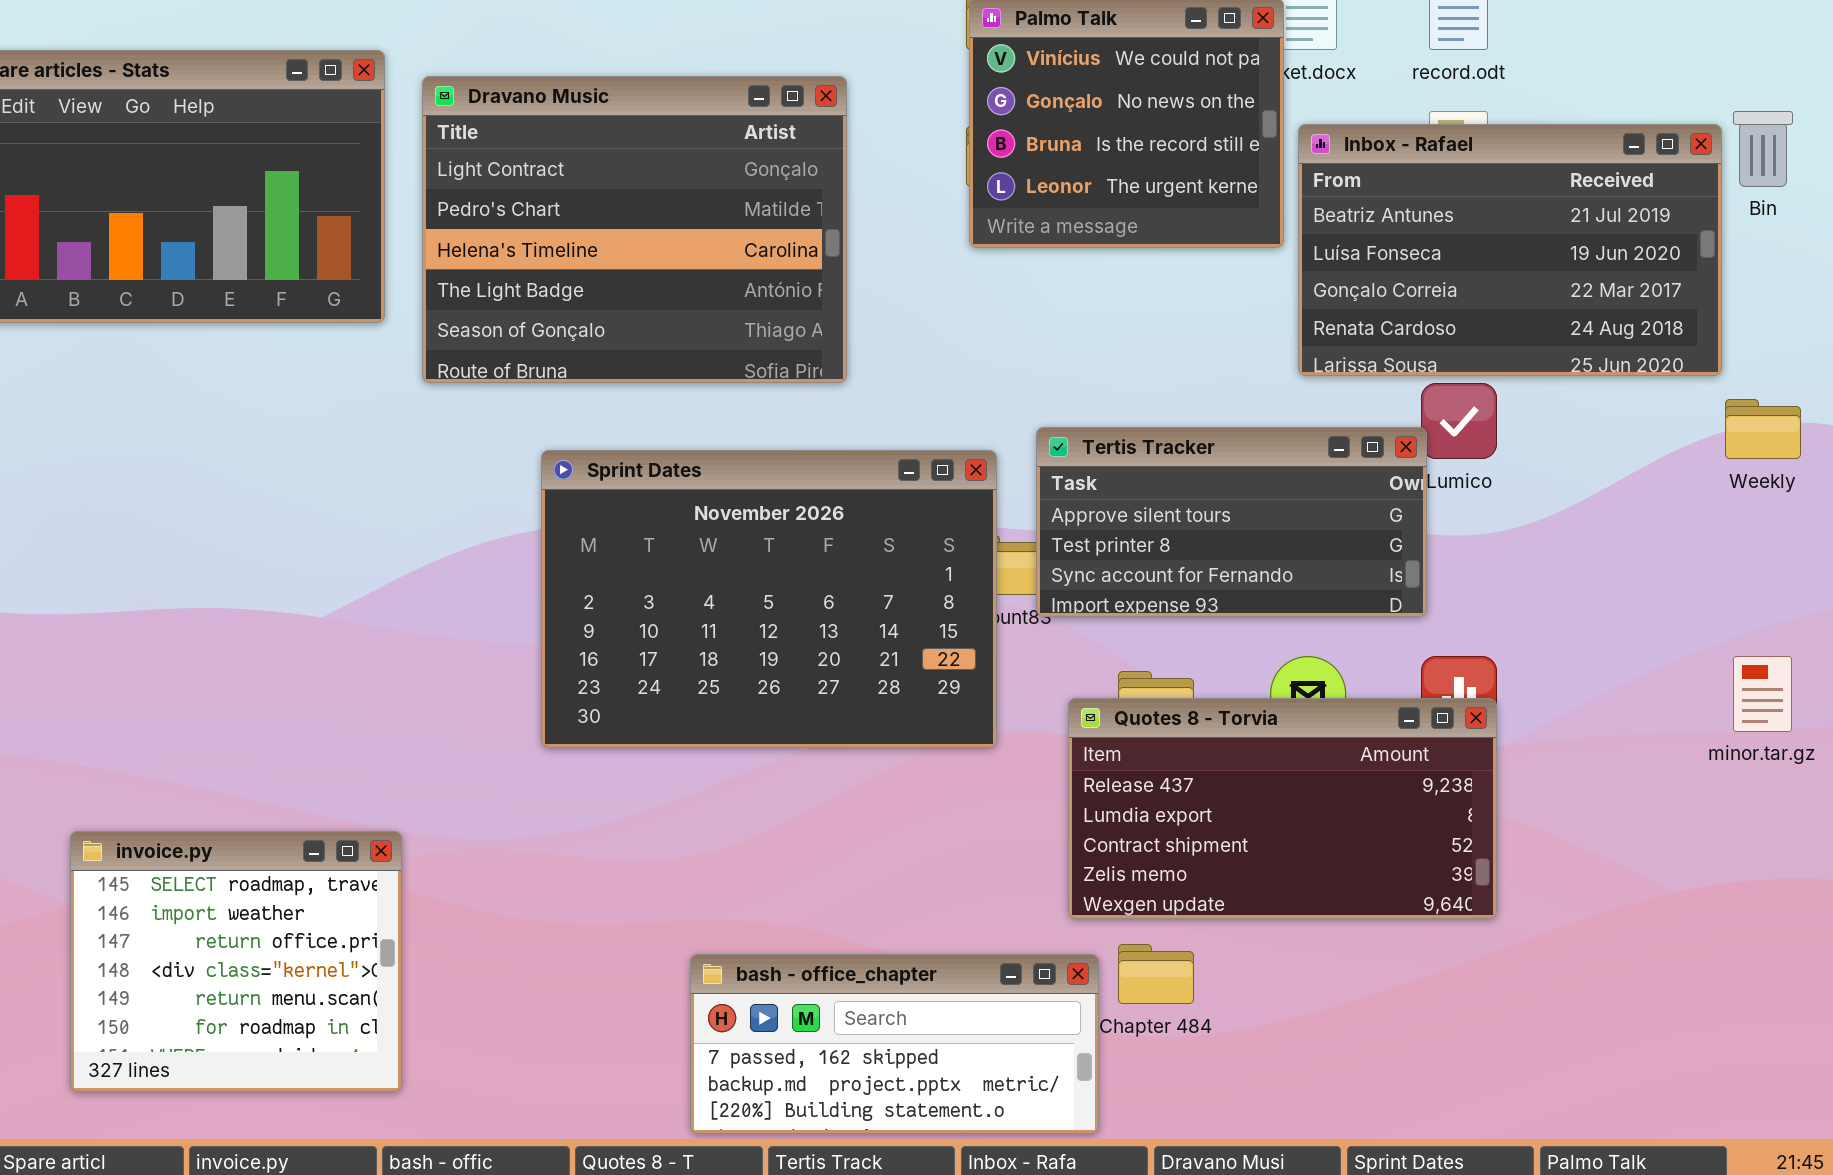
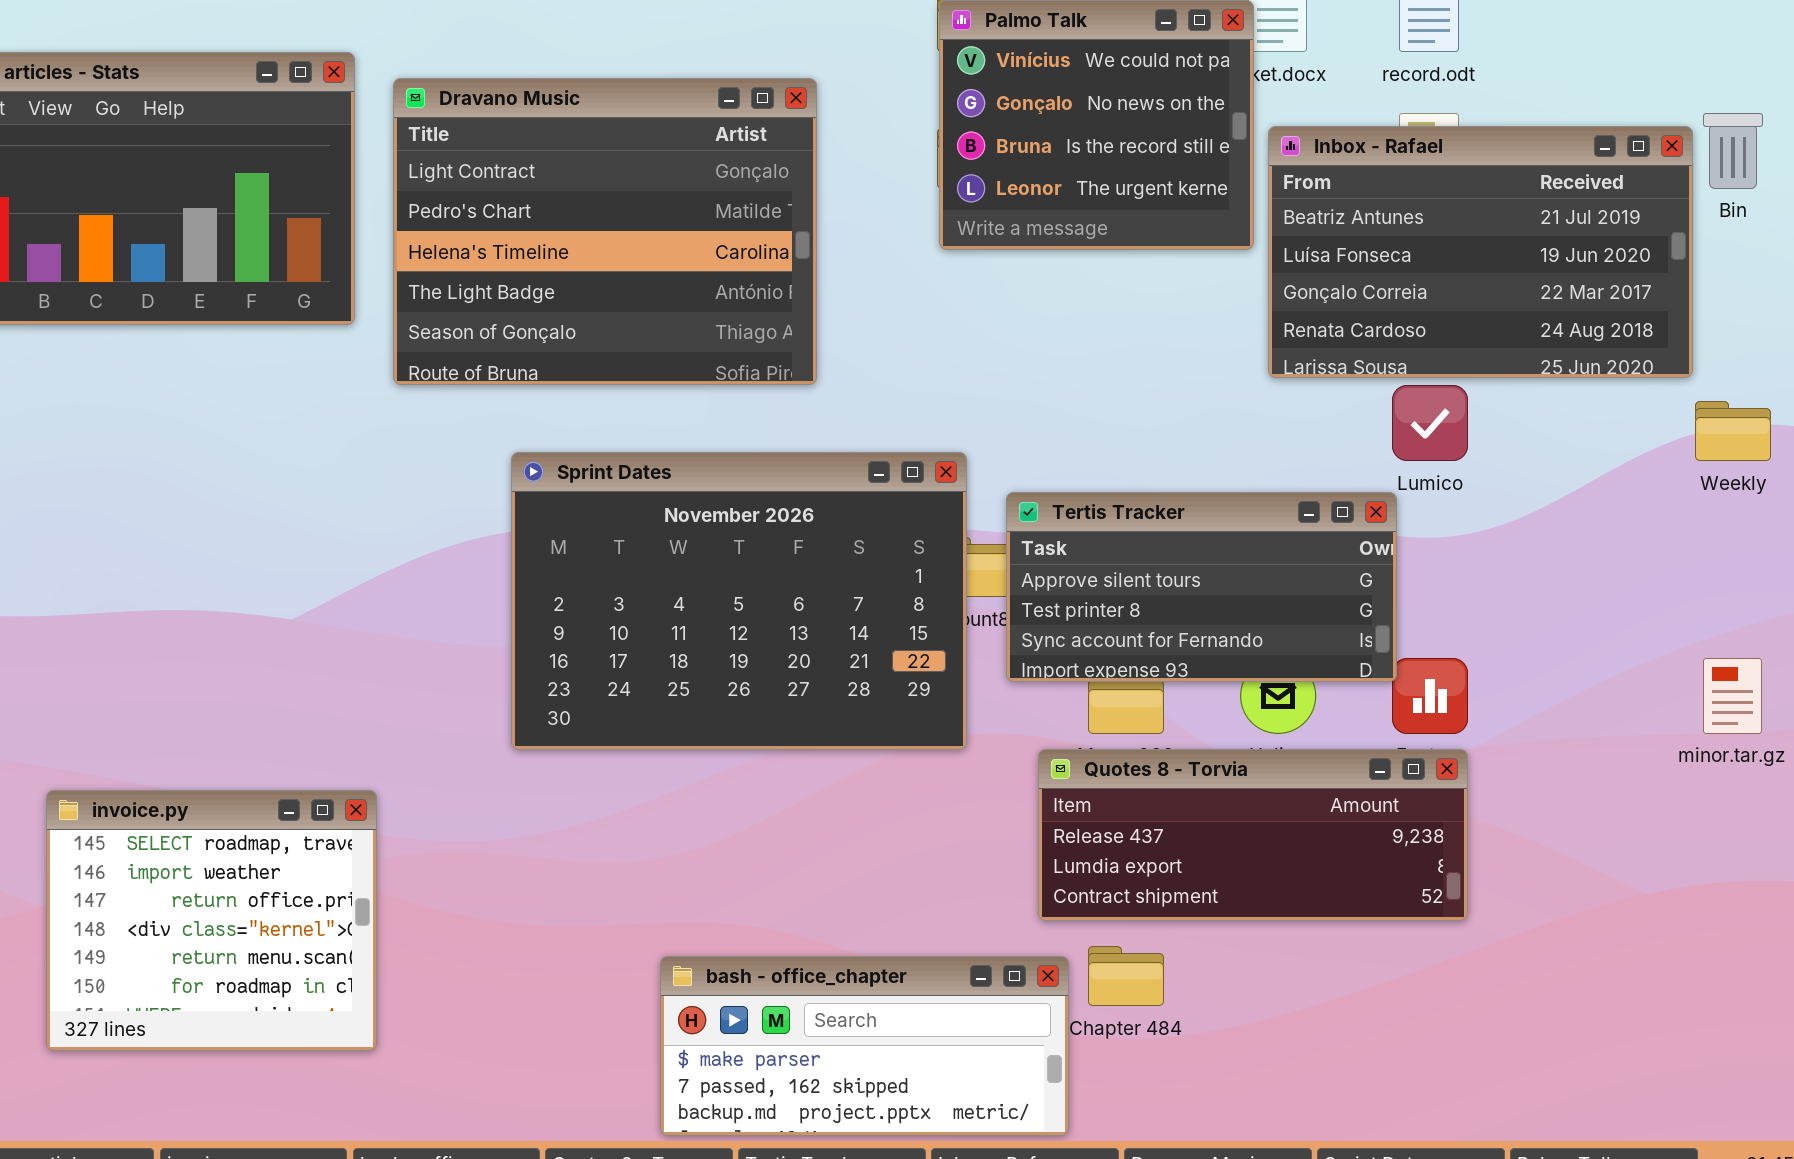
Tertis Tracker: [1036,427,1427,617] -> [1006,492,1397,682], moved
Quotes 8 - Torvia: [1068,698,1497,919] -> [1038,749,1468,921], resized
invoice.py: [70,831,402,1092] -> [46,790,377,1051], moved
bash - office_chapter: [690,954,1099,1134] -> [660,956,1069,1136], scrolled up 1 row

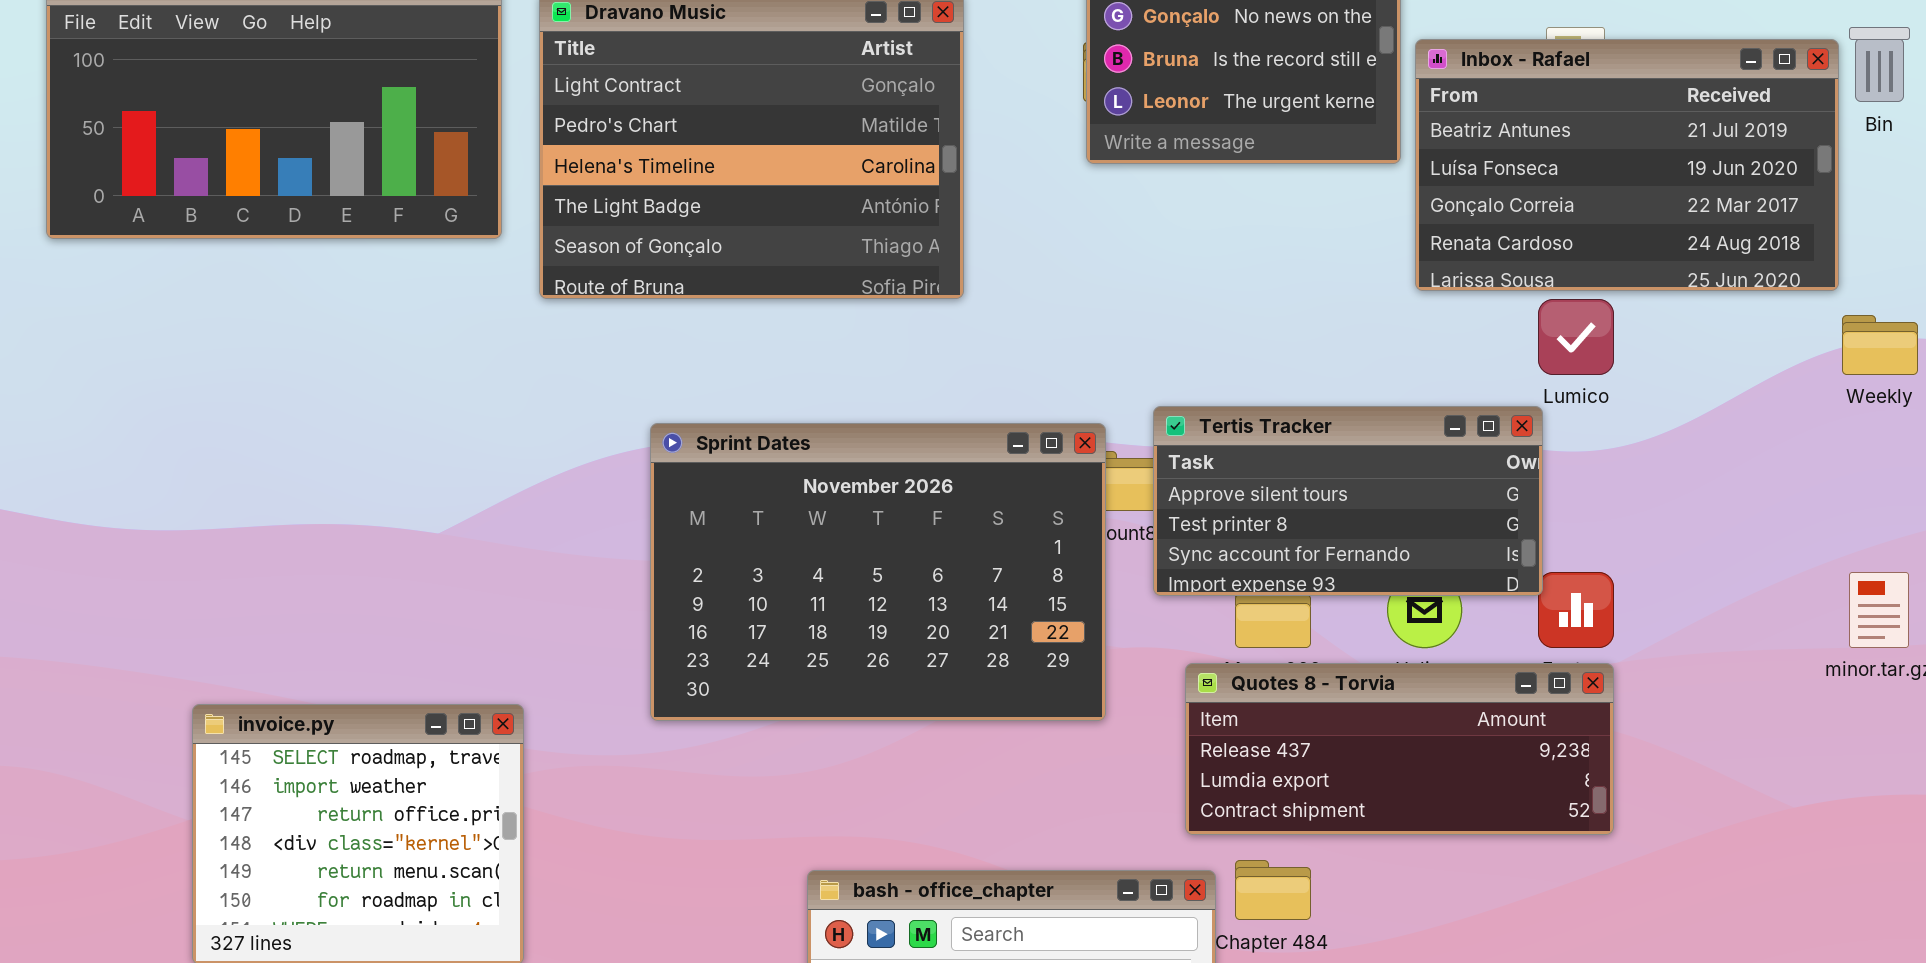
Sprint Dates: [511,452,967,750] -> [650,423,1106,721], moved

